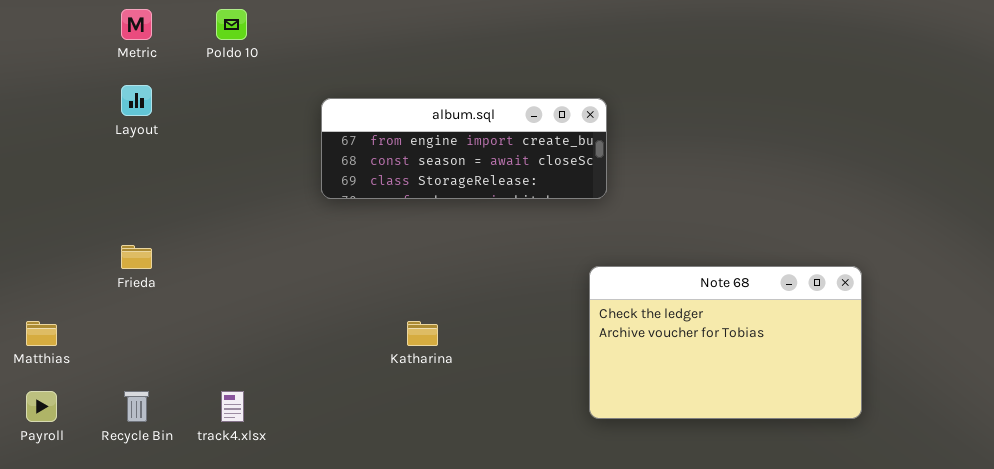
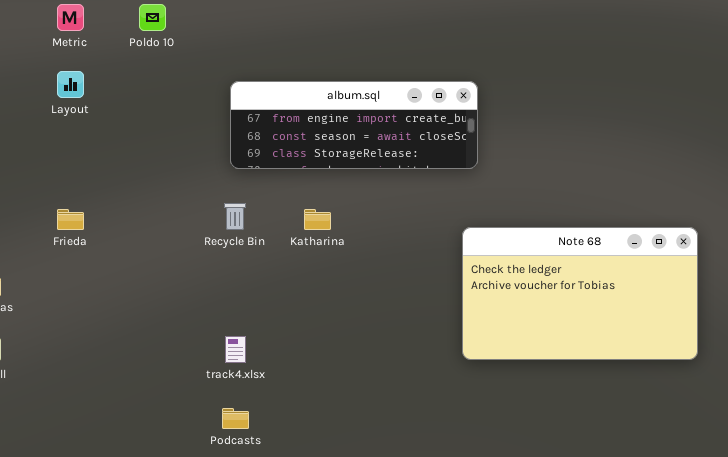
Katharina: [407,321,438,346] -> [304,209,331,230], moved
Recycle Bin: [124,391,149,422] -> [224,203,246,230], moved
track4.xlsx: [221,391,244,422] -> [225,336,246,363], moved

